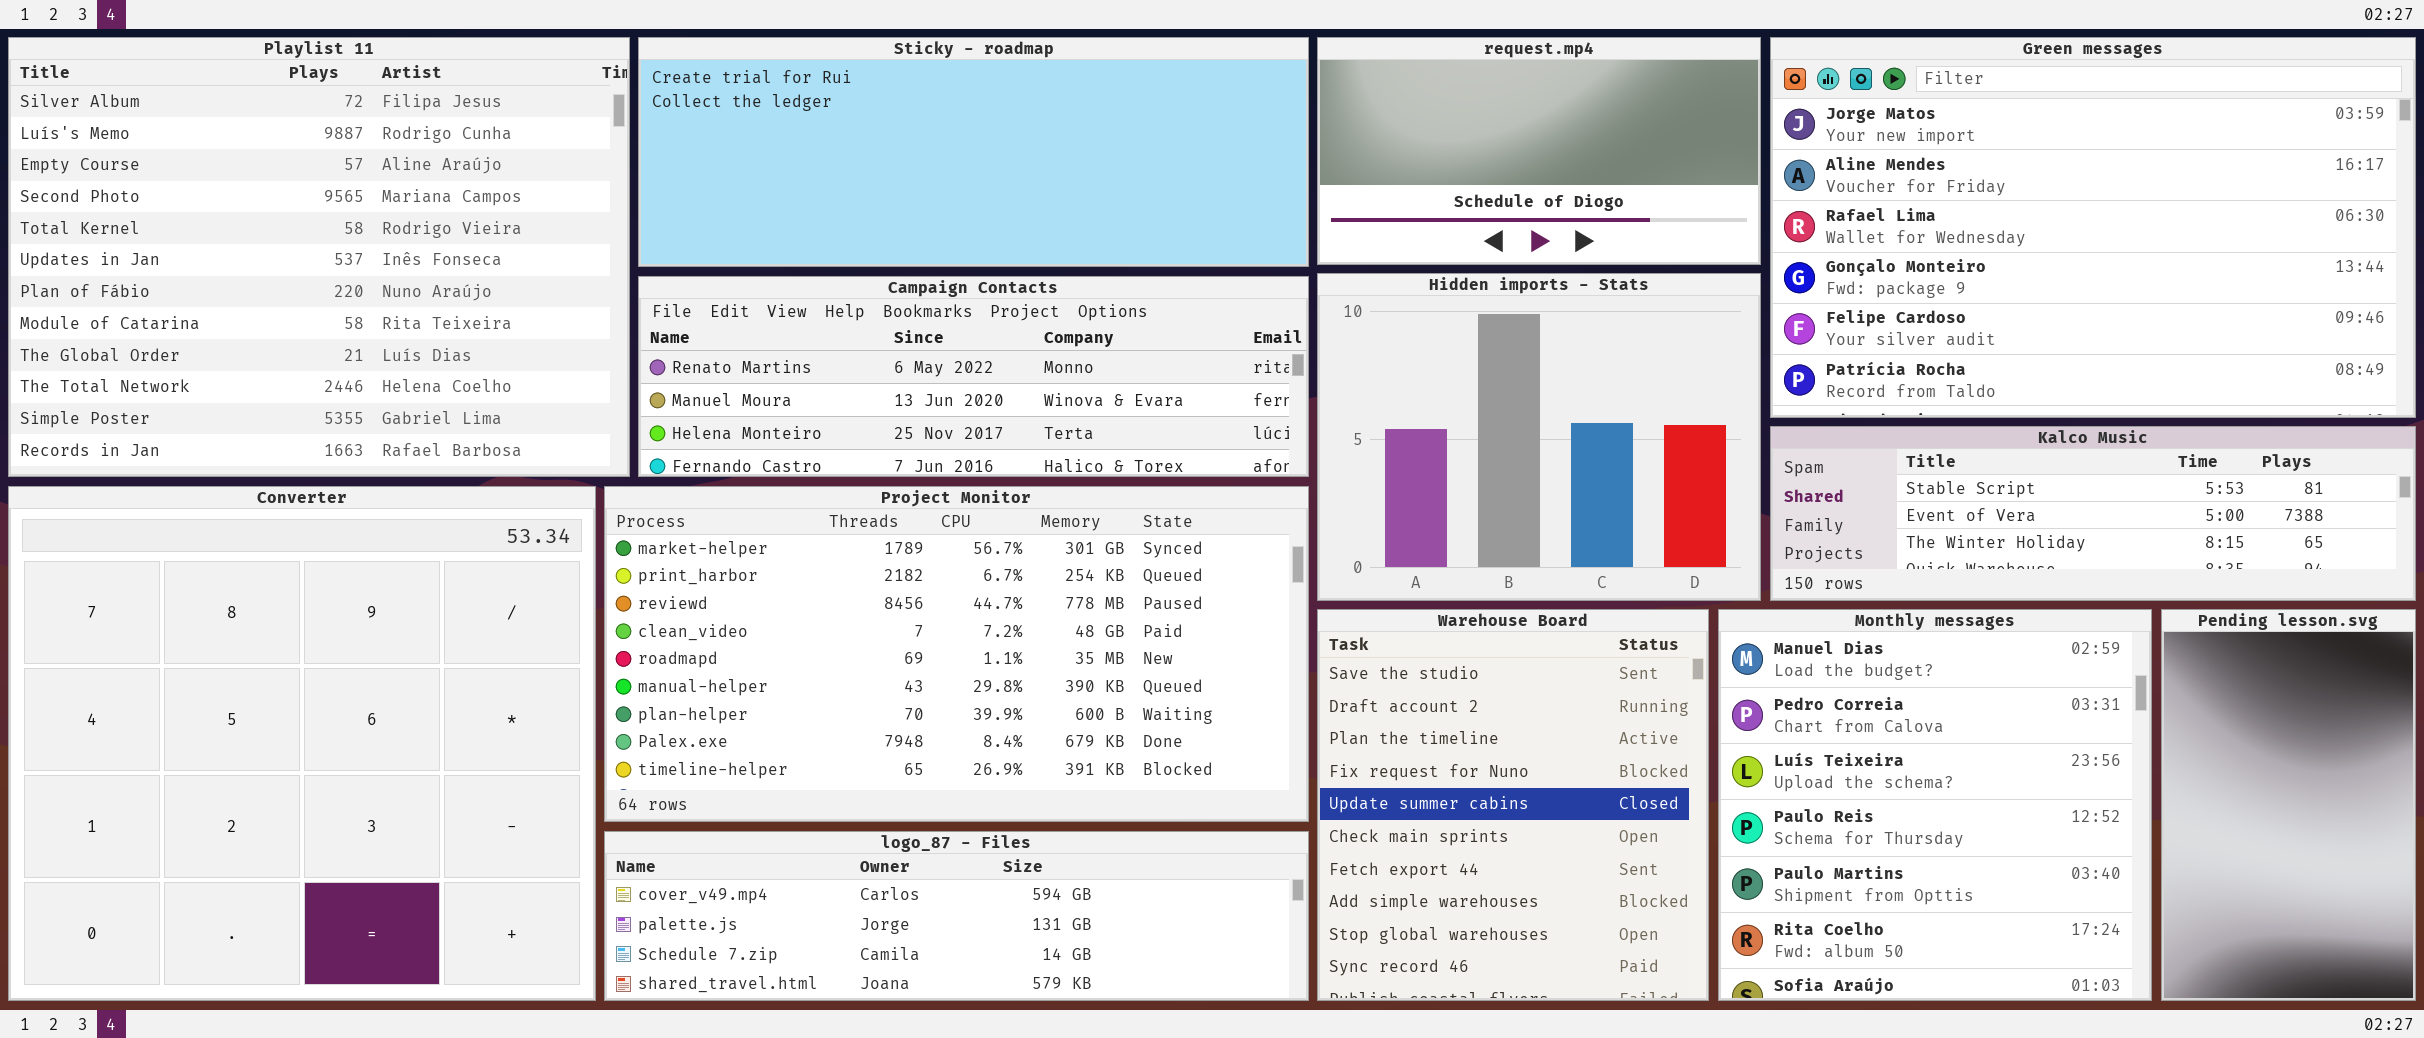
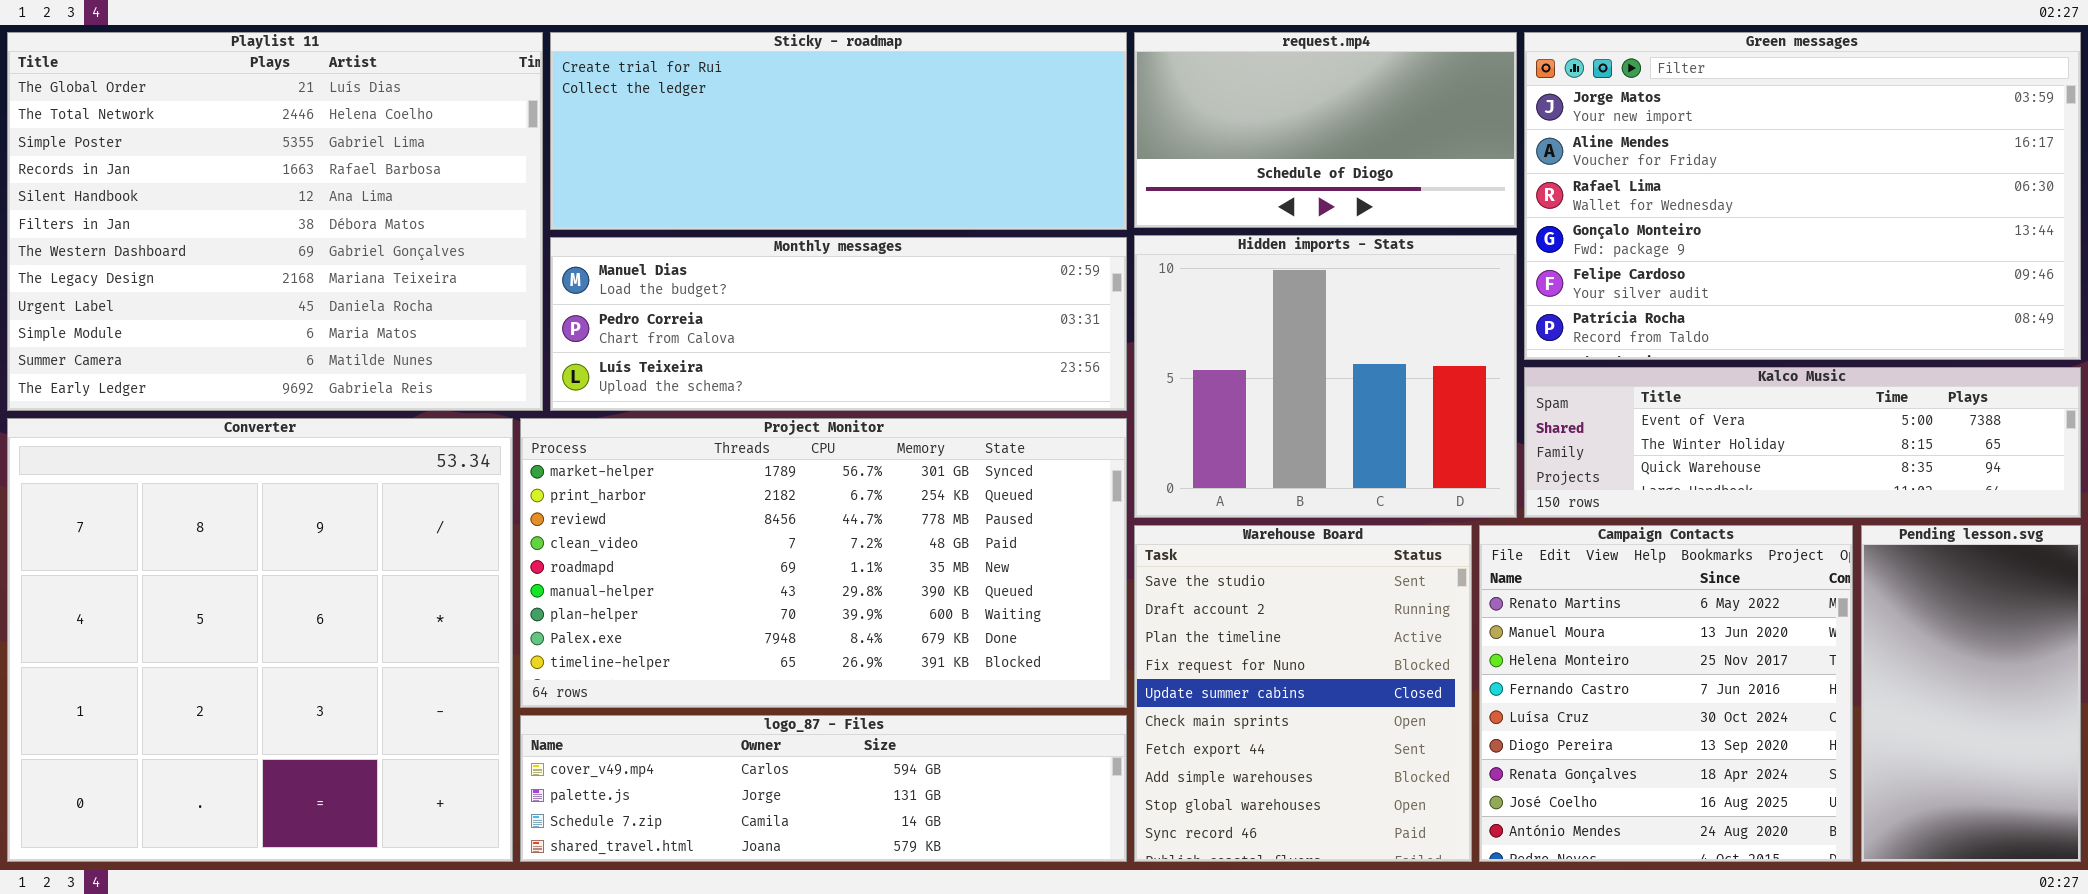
Playlist 11: [8,37,630,477] -> [7,32,543,411], scrolled down 8 rows
Campaign Contacts: [638,276,1309,477] -> [1479,525,1853,862], moved, resized
Kalco Music: [1770,426,2416,601] -> [1524,367,2081,518], scrolled down 1 row
Monthly messages: [1718,609,2152,1001] -> [550,237,1127,411], moved, resized

